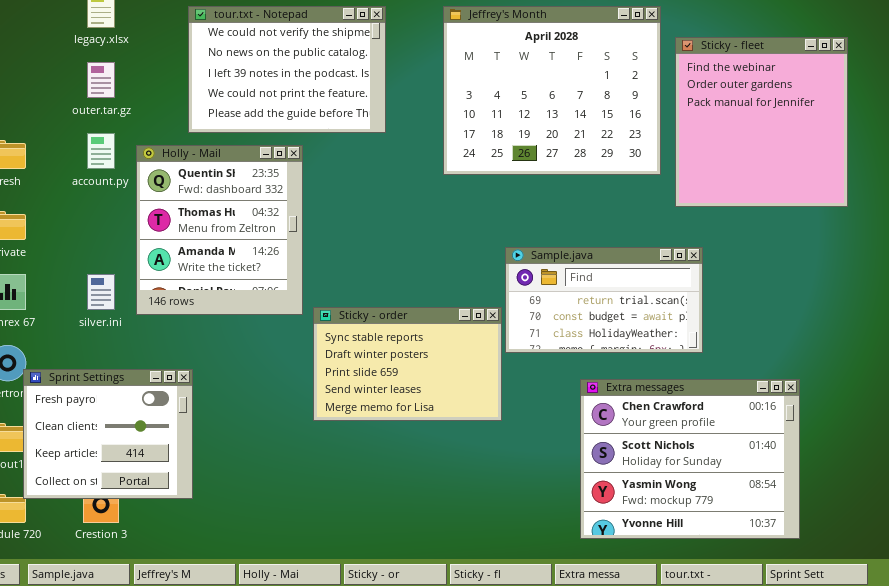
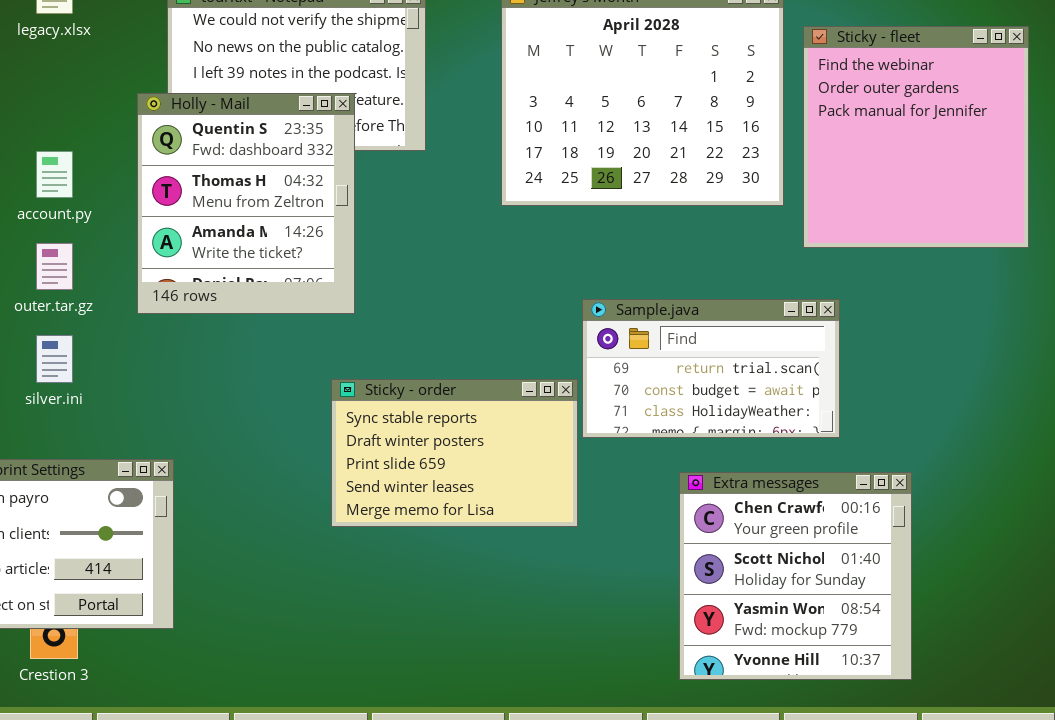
outer.tar.gz: [87,62,115,98] -> [36,243,73,290], moved
Holly - Mail: [136,145,303,315] -> [137,93,355,314], moved
Extra messages: [580,379,800,539] -> [679,472,912,680], resized

